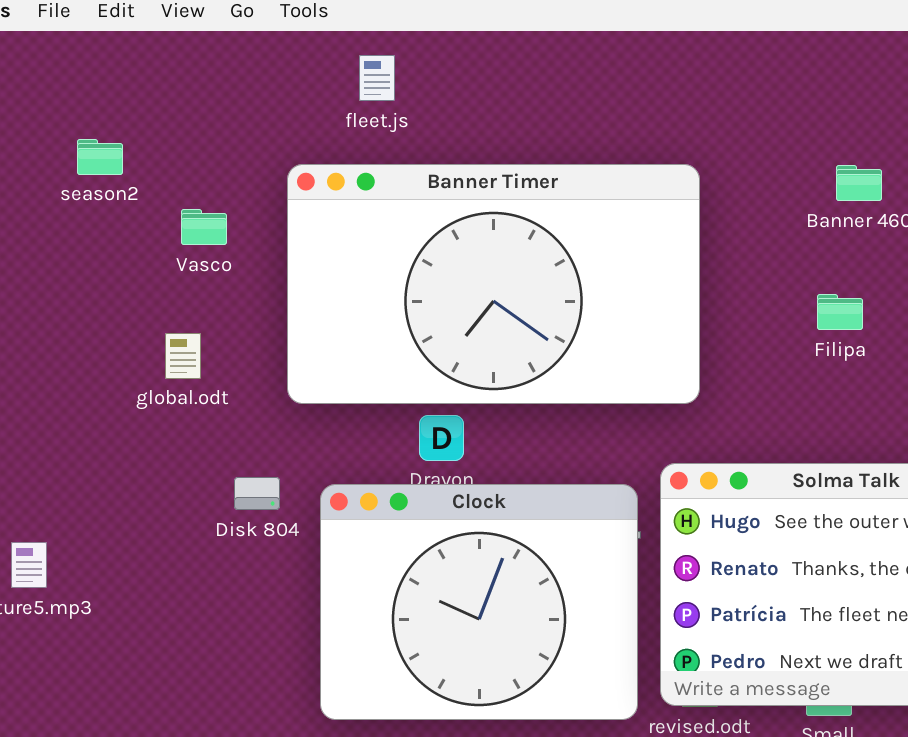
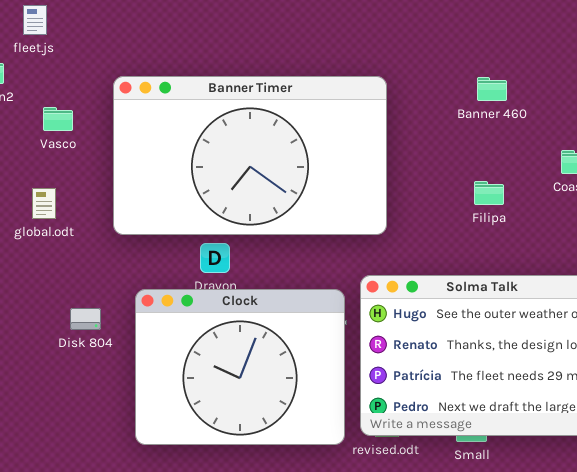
fleet.js: [359,55,395,101] -> [23,5,47,35], moved
Filipa: [817,294,863,330] -> [474,181,504,205], moved
Disk 804: [234,477,280,510] -> [70,308,101,330], moved

